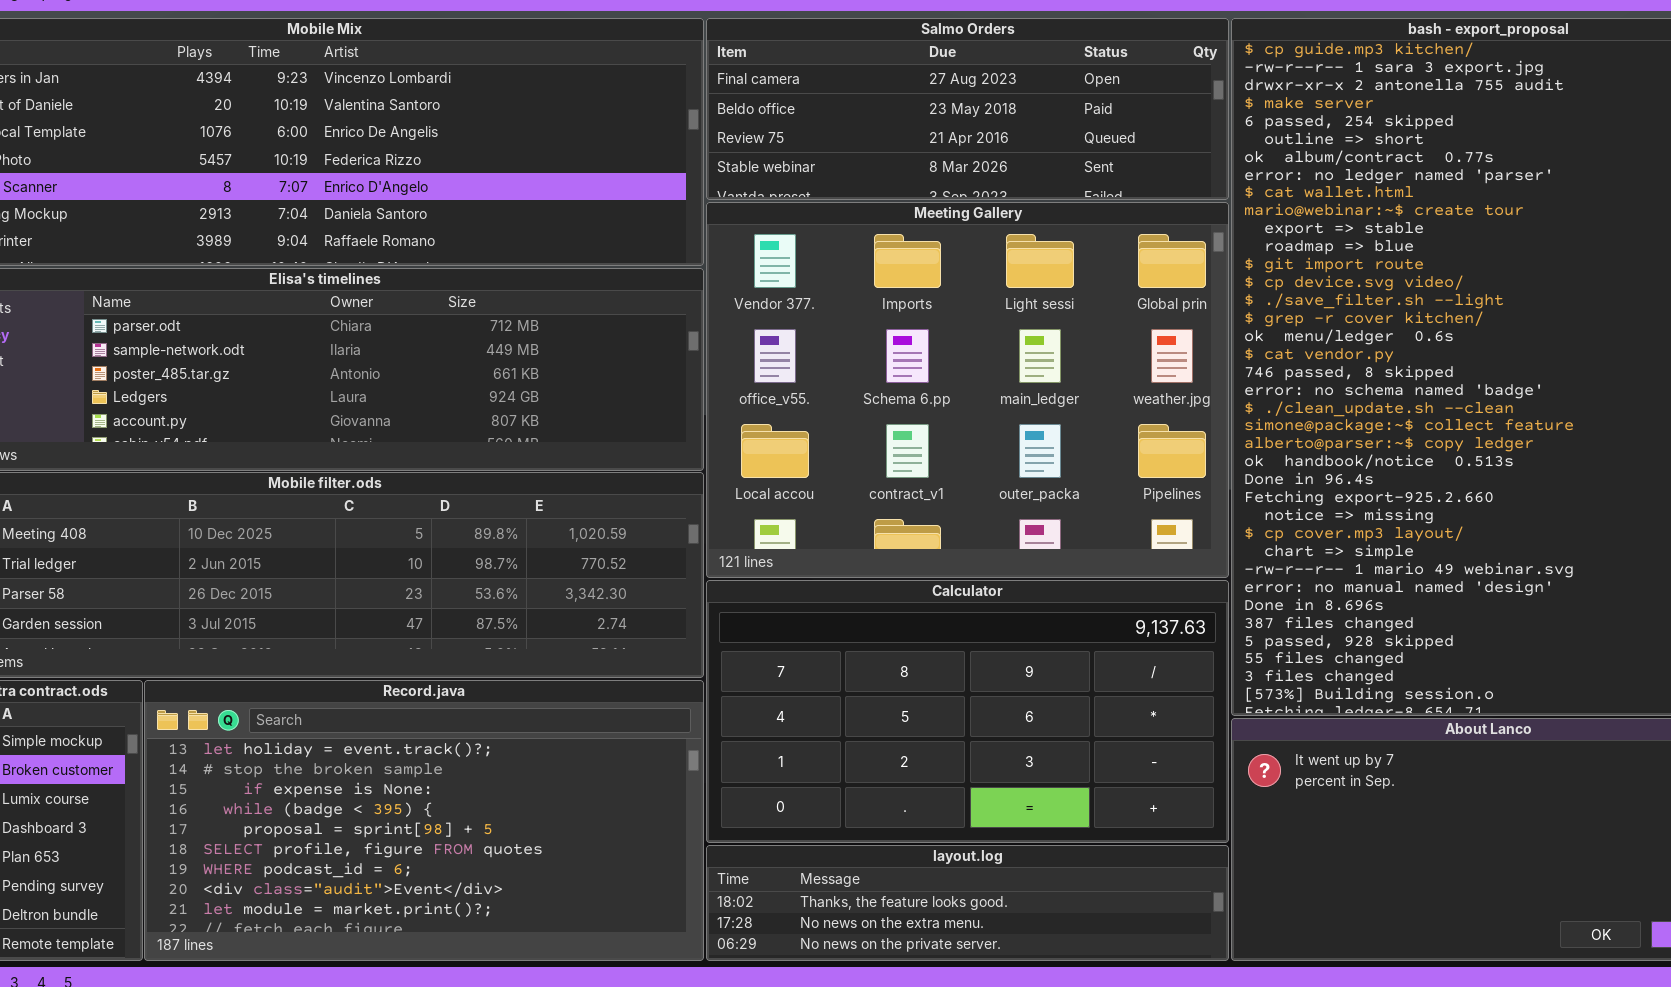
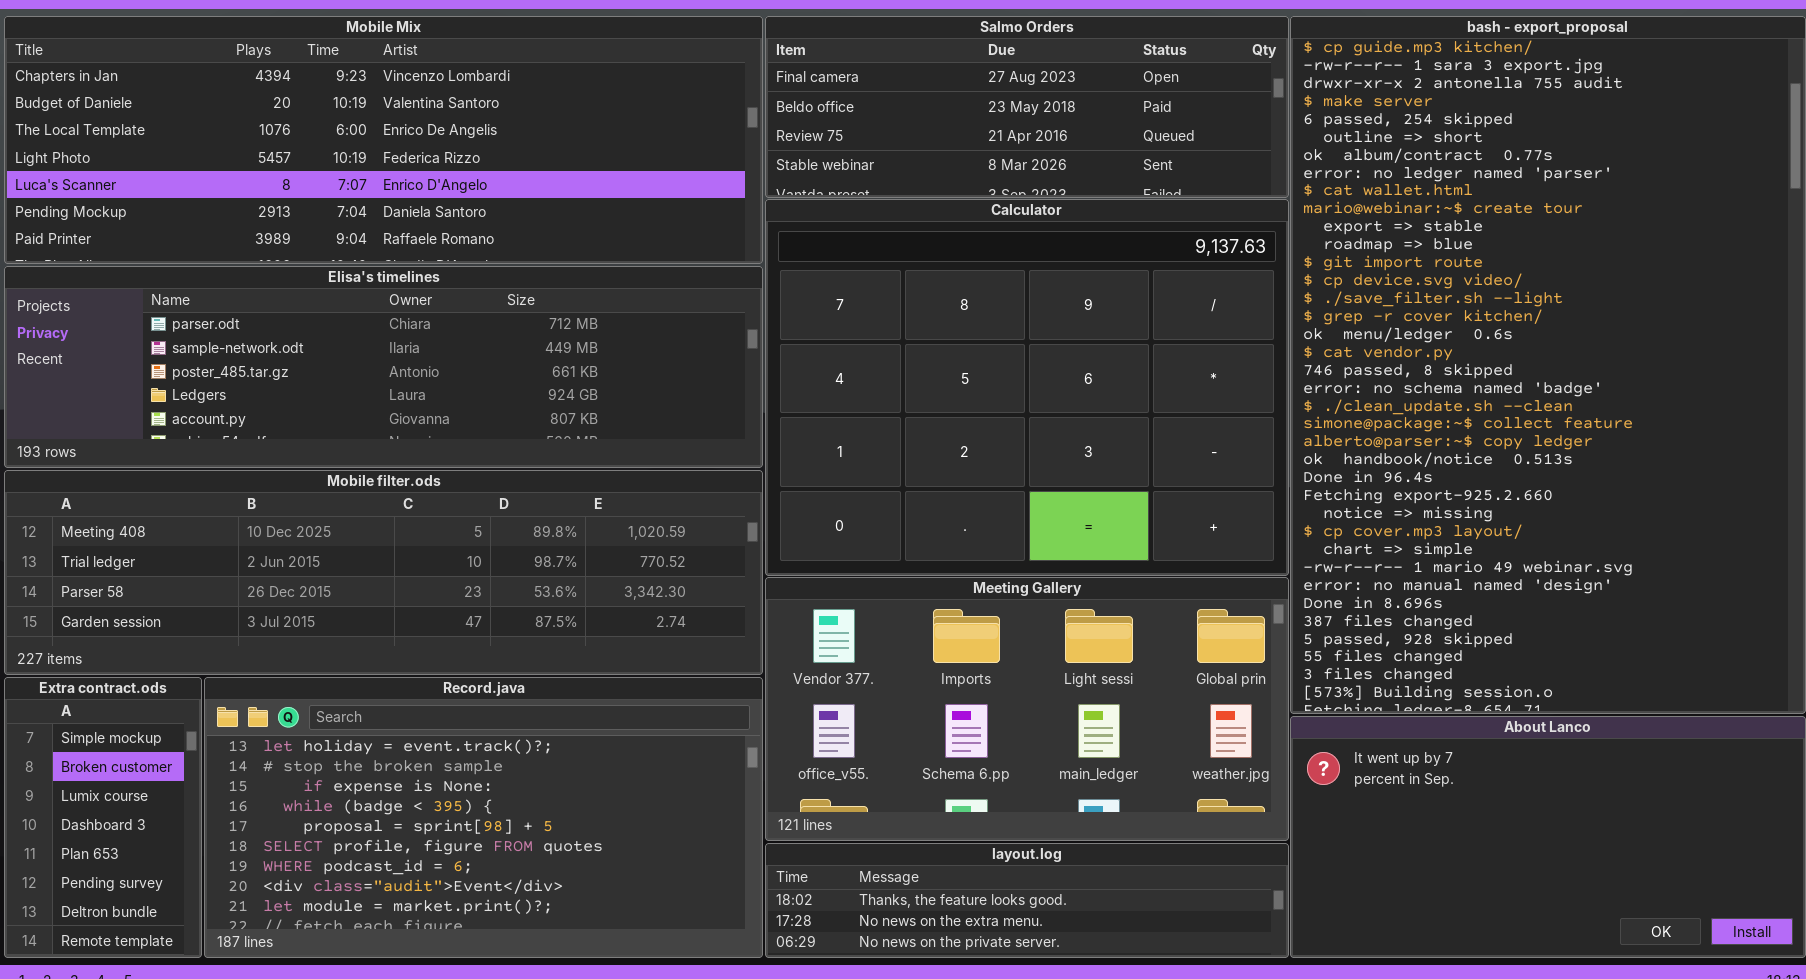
Meeting Gallery: [706,202,1229,578] -> [765,577,1289,841], moved, resized
Calculator: [706,580,1229,843] -> [765,199,1289,576], moved, resized

